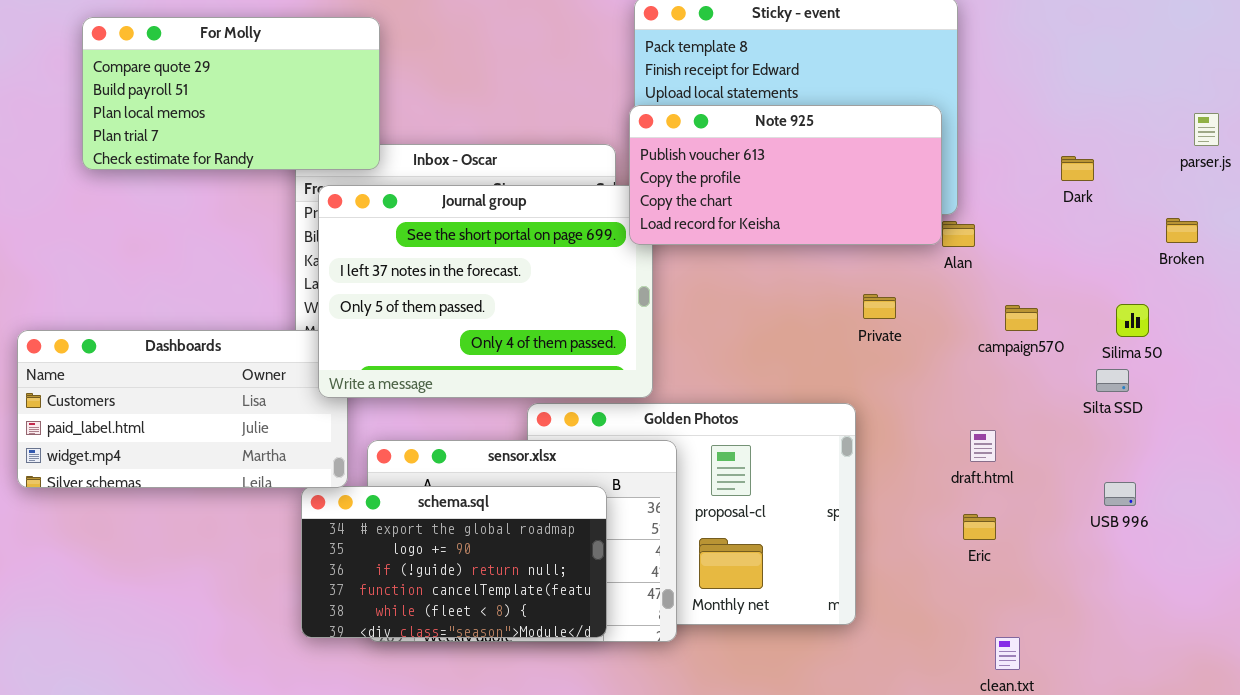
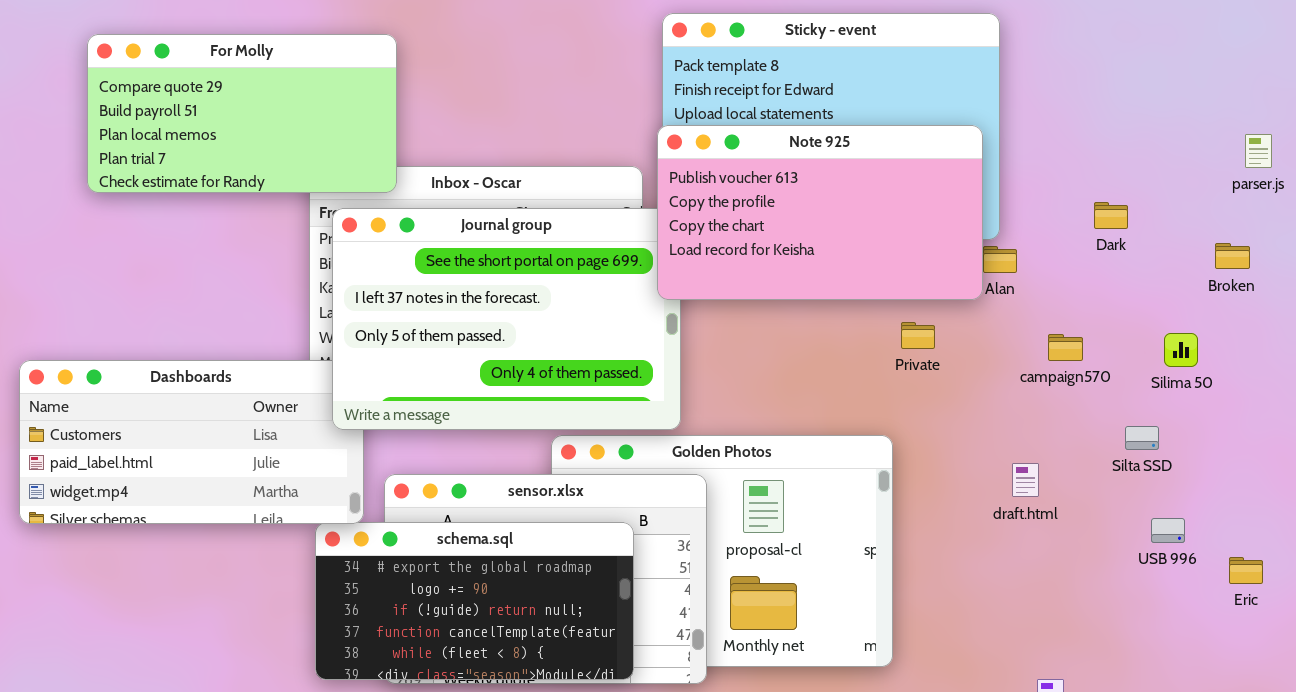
Note 925: [629,105,942,245] -> [657,125,983,300], resized
Dark: [1061,156,1094,181] -> [1094,202,1128,229], moved
Silta SSD: [1096,369,1129,392] -> [1125,426,1159,450], moved
Eric: [963,514,996,540] -> [1229,557,1263,584], moved

